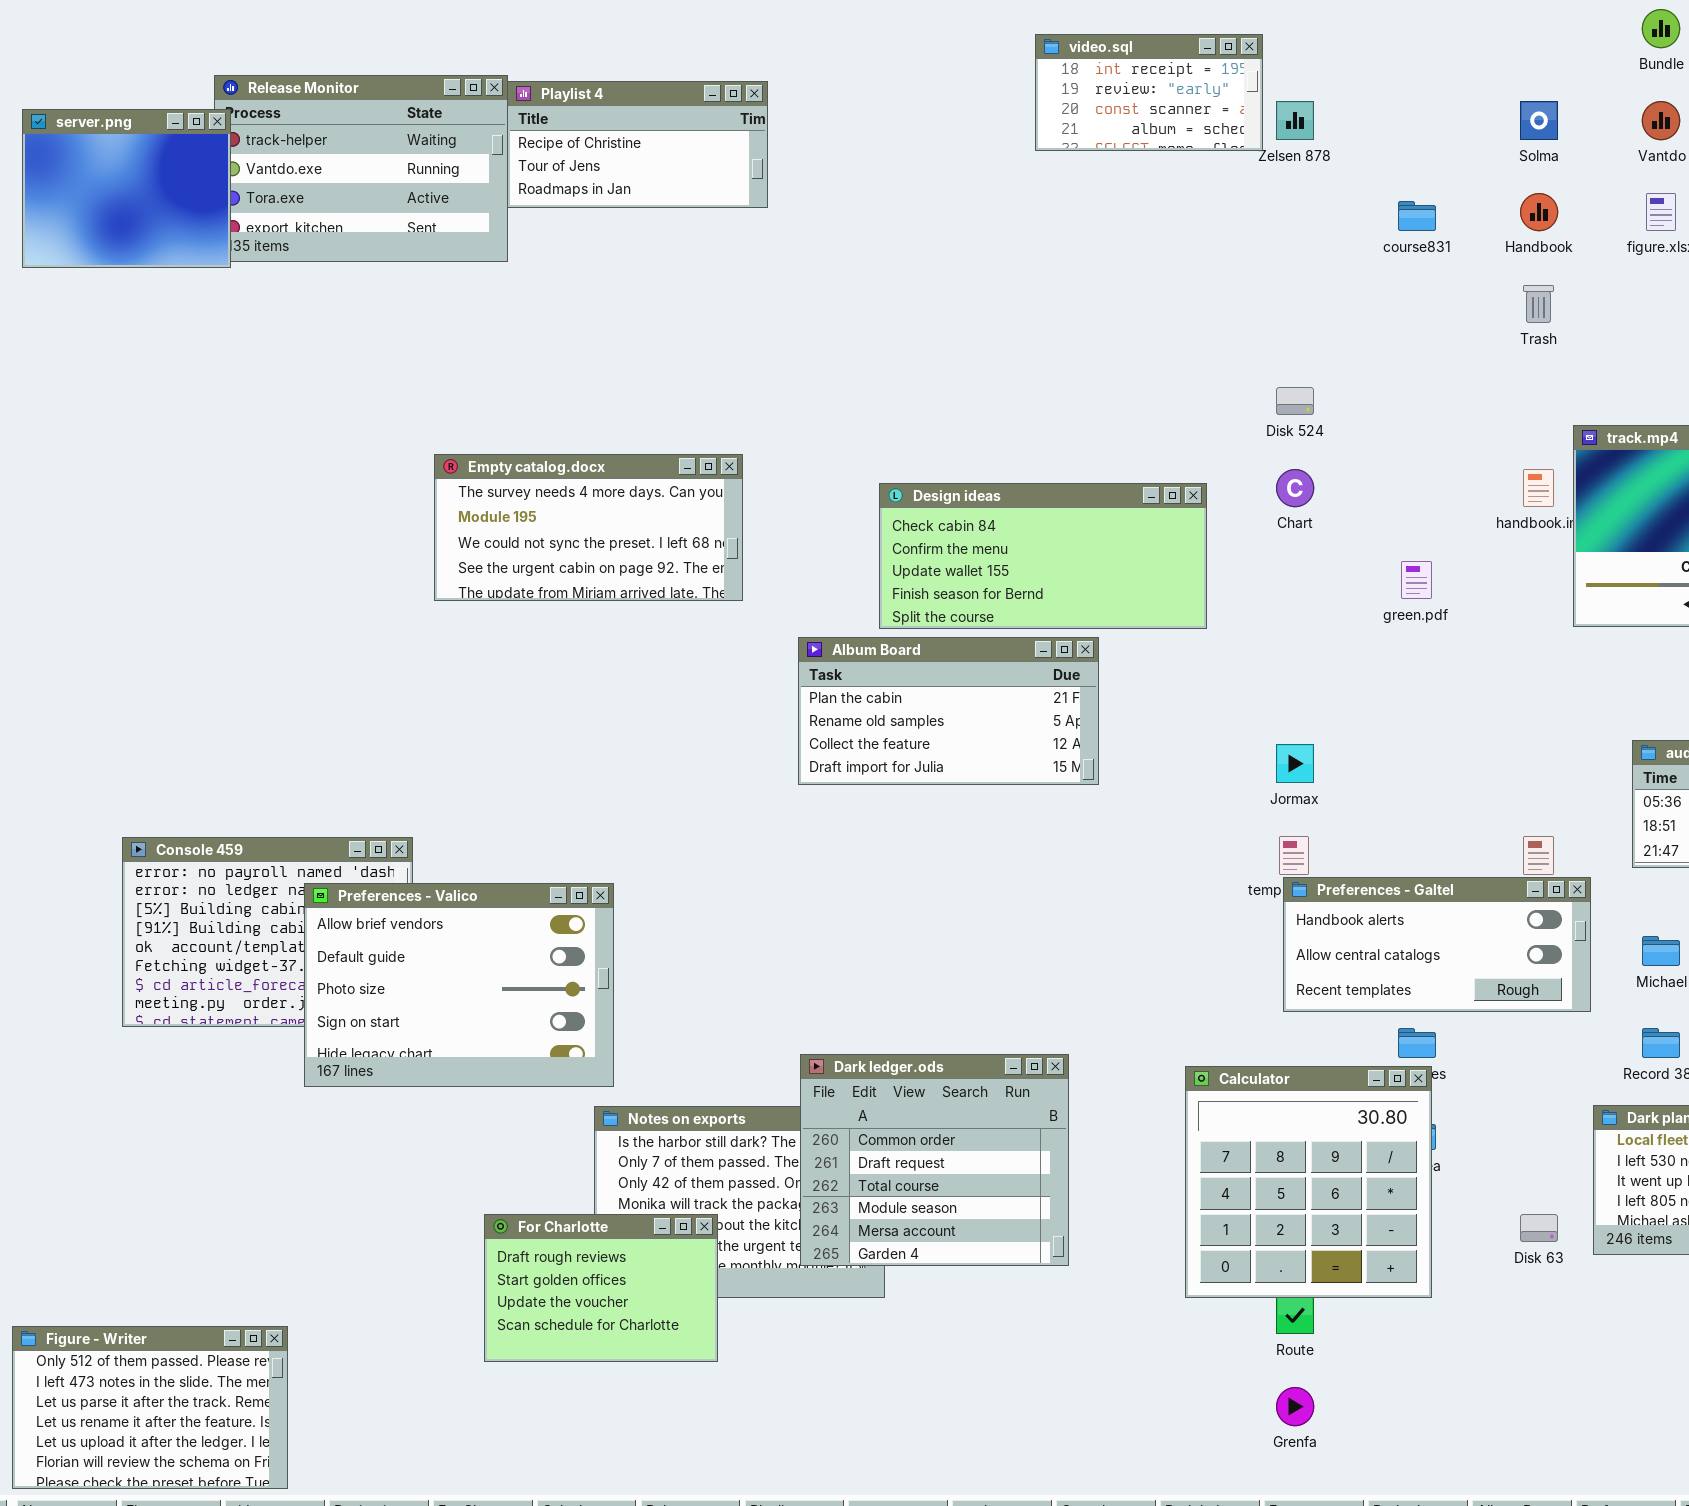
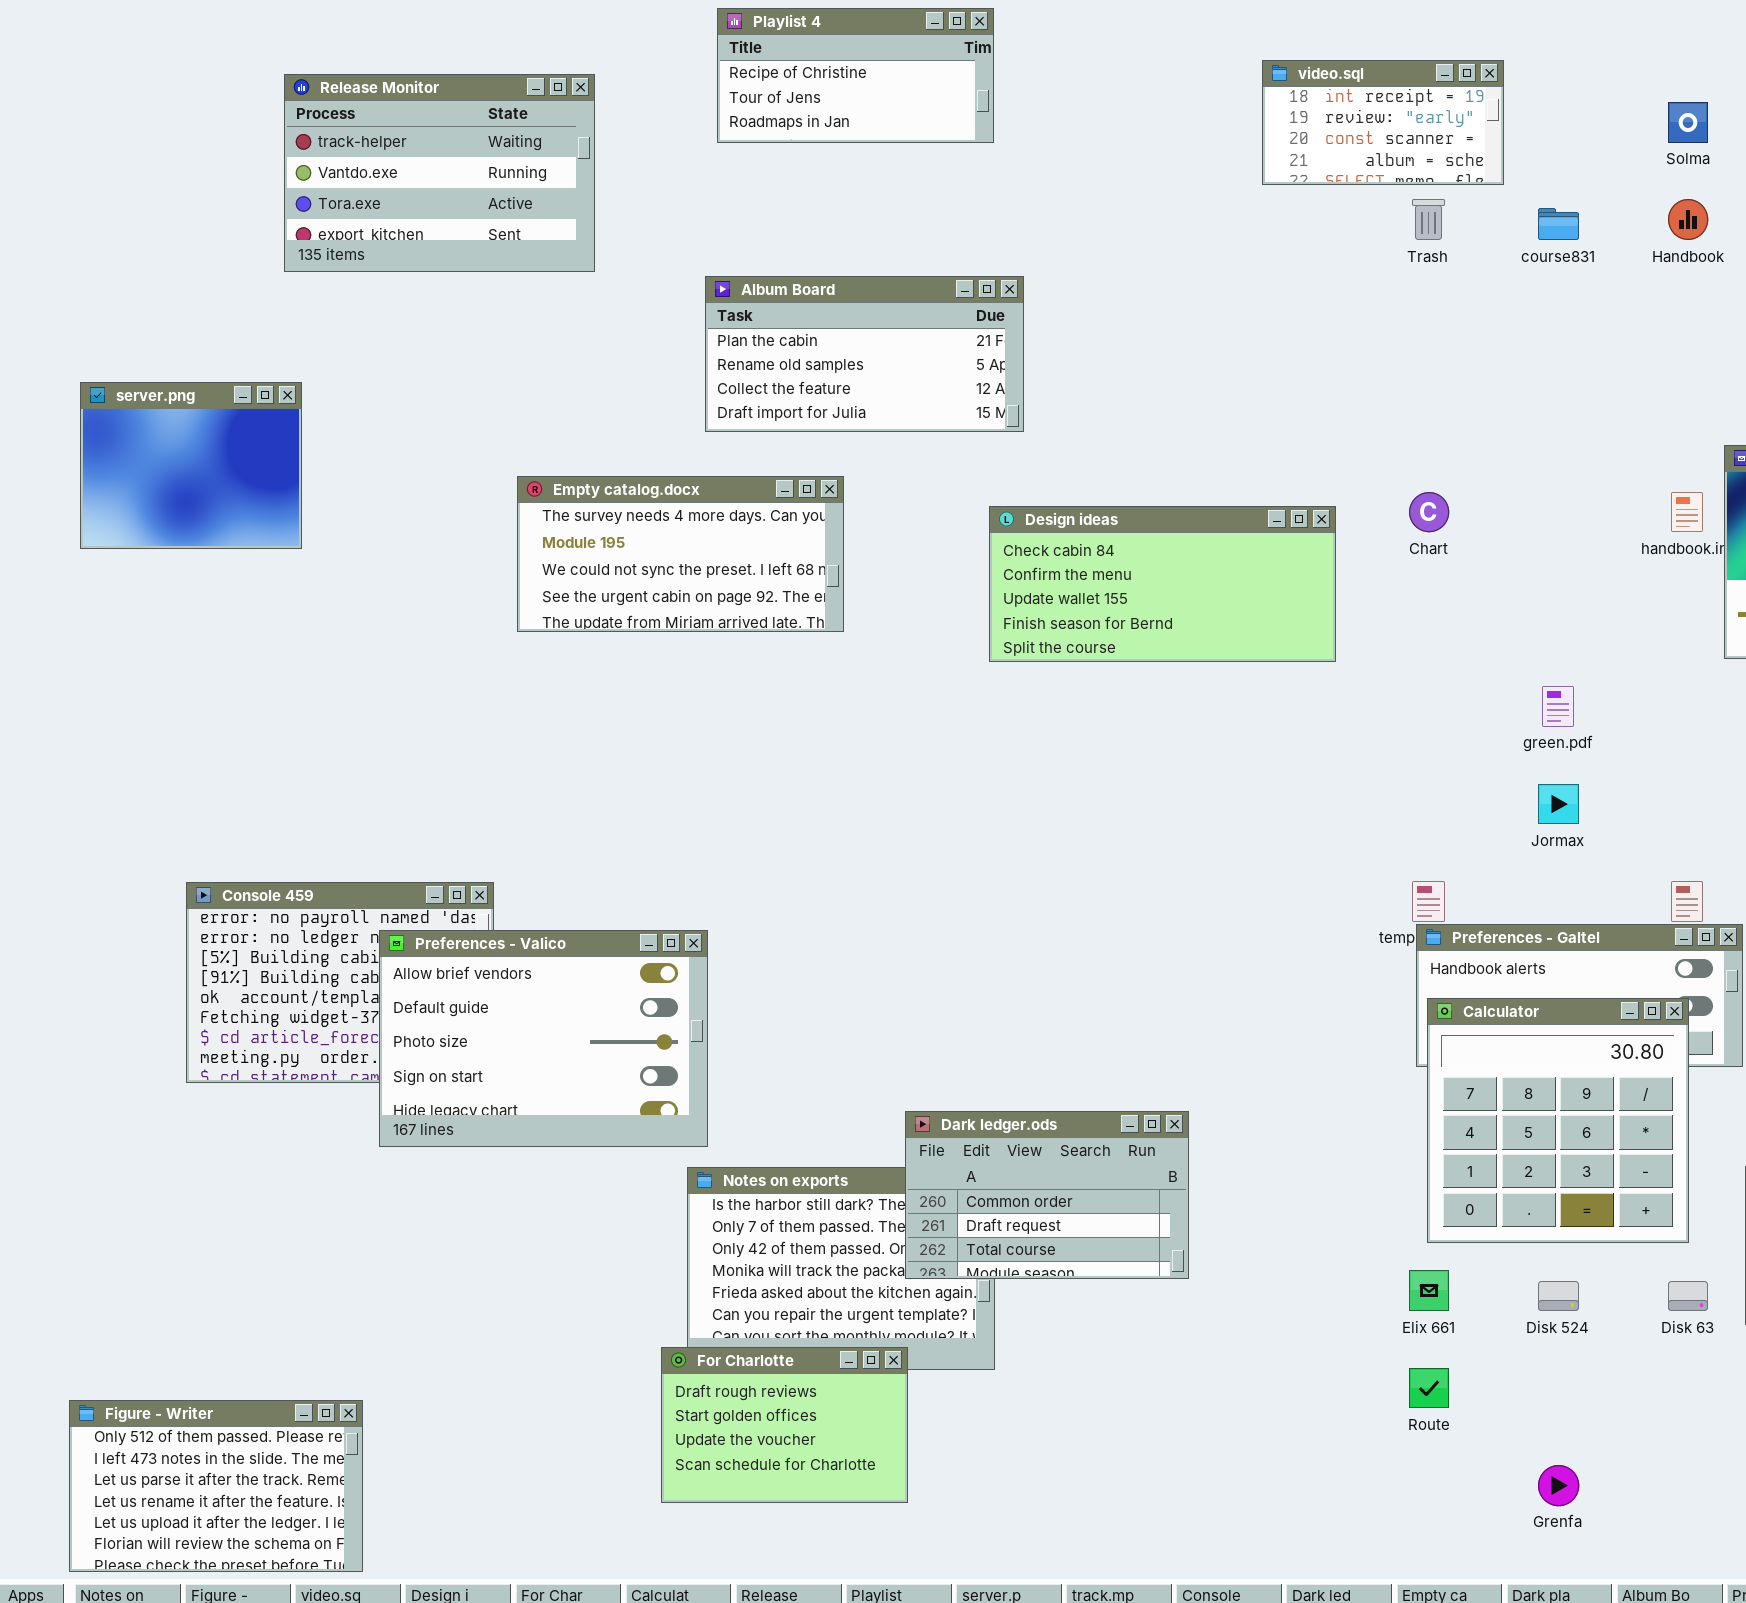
video.sql: [1035,34,1263,151] -> [1262,60,1504,185], moved
Playlist 4: [507,81,768,208] -> [717,8,994,143], moved
server.png: [22,109,231,268] -> [80,382,302,549], moved
Trash: [1523,285,1554,323] -> [1412,199,1445,240], moved
Disk 524: [1276,387,1314,415] -> [1538,1281,1579,1311], moved
green.pdf: [1401,561,1432,599] -> [1542,686,1574,727], moved
Album Board: [798,637,1099,785] -> [705,276,1024,432], moved
Jormax: [1276,744,1314,783] -> [1538,784,1579,824], moved
Dark ledger.ods: [800,1054,1069,1266] -> [905,1111,1189,1279], resized
Calculator: [1185,1066,1432,1298] -> [1427,998,1689,1243], moved
For Charlotte: [484,1214,718,1362] -> [661,1347,908,1503], moved
Grenfa: [1276,1387,1314,1426] -> [1538,1465,1579,1506], moved

